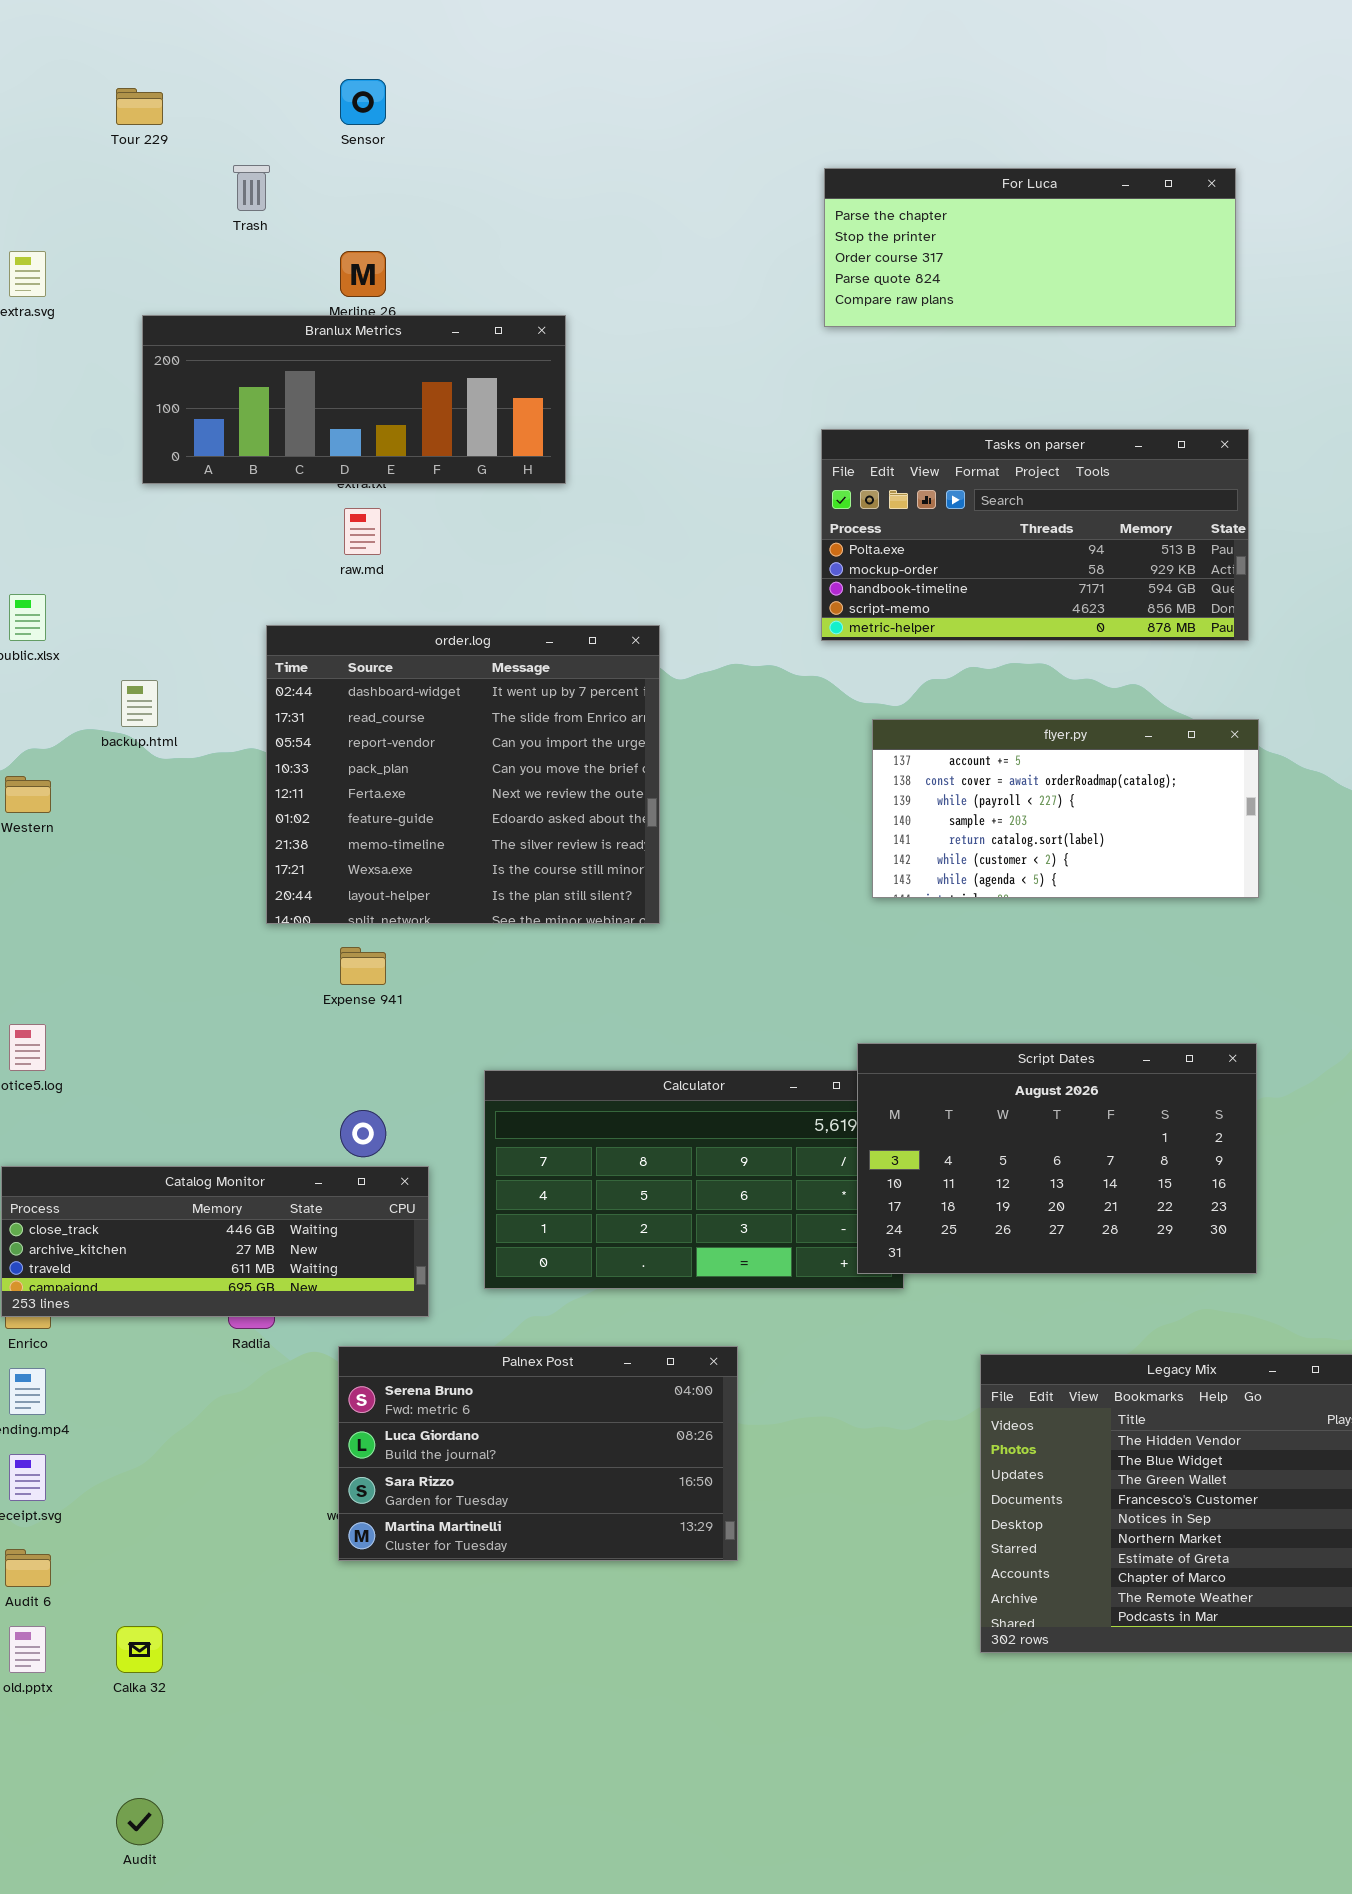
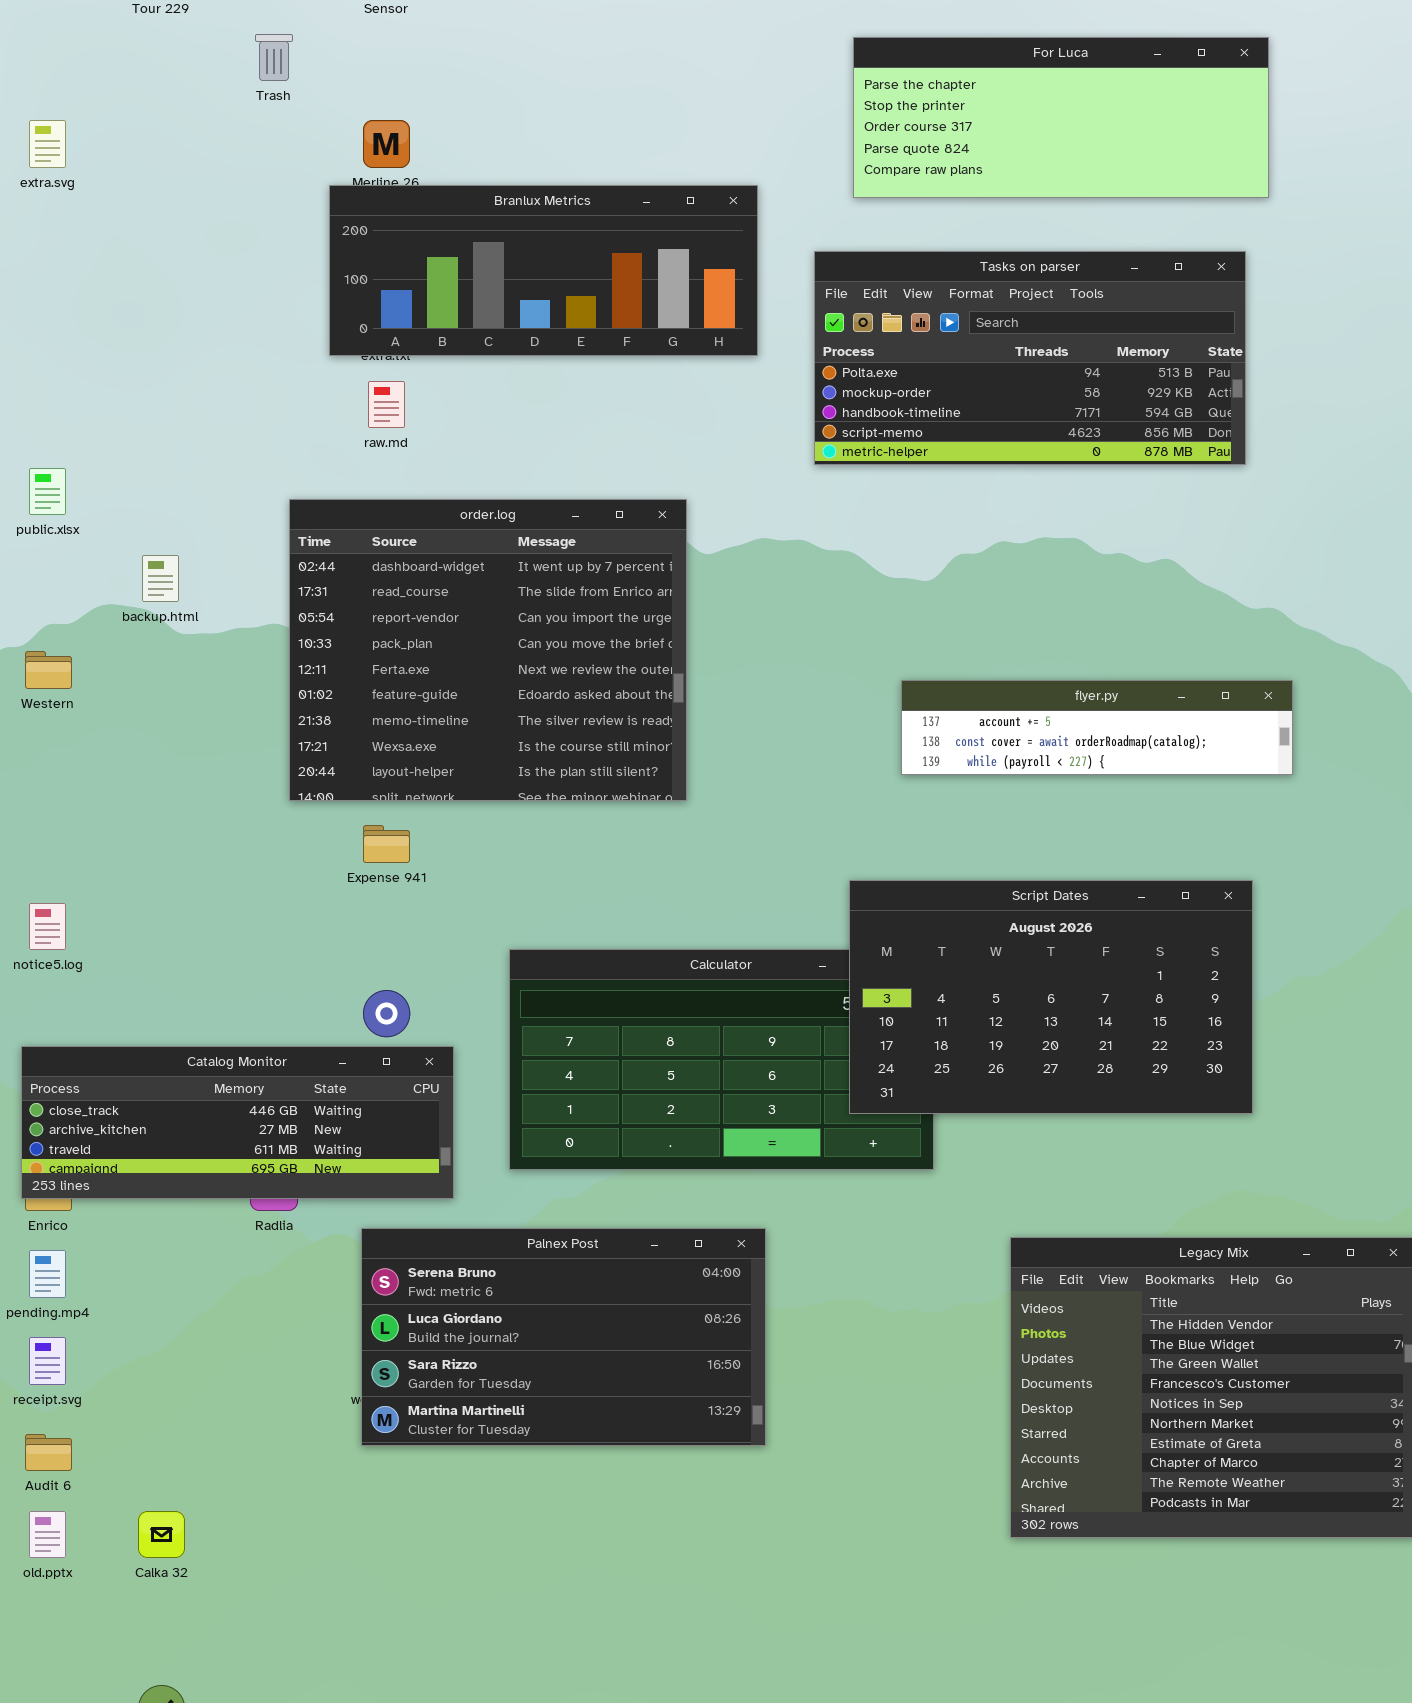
Branlux Metrics: [142,315,566,484] -> [329,185,758,356], moved
Tasks on parser: [821,429,1249,641] -> [814,251,1246,465], moved
flyer.py: [872,719,1259,898] -> [901,680,1293,775], resized
Script Dates: [857,1043,1257,1274] -> [849,880,1253,1114], moved

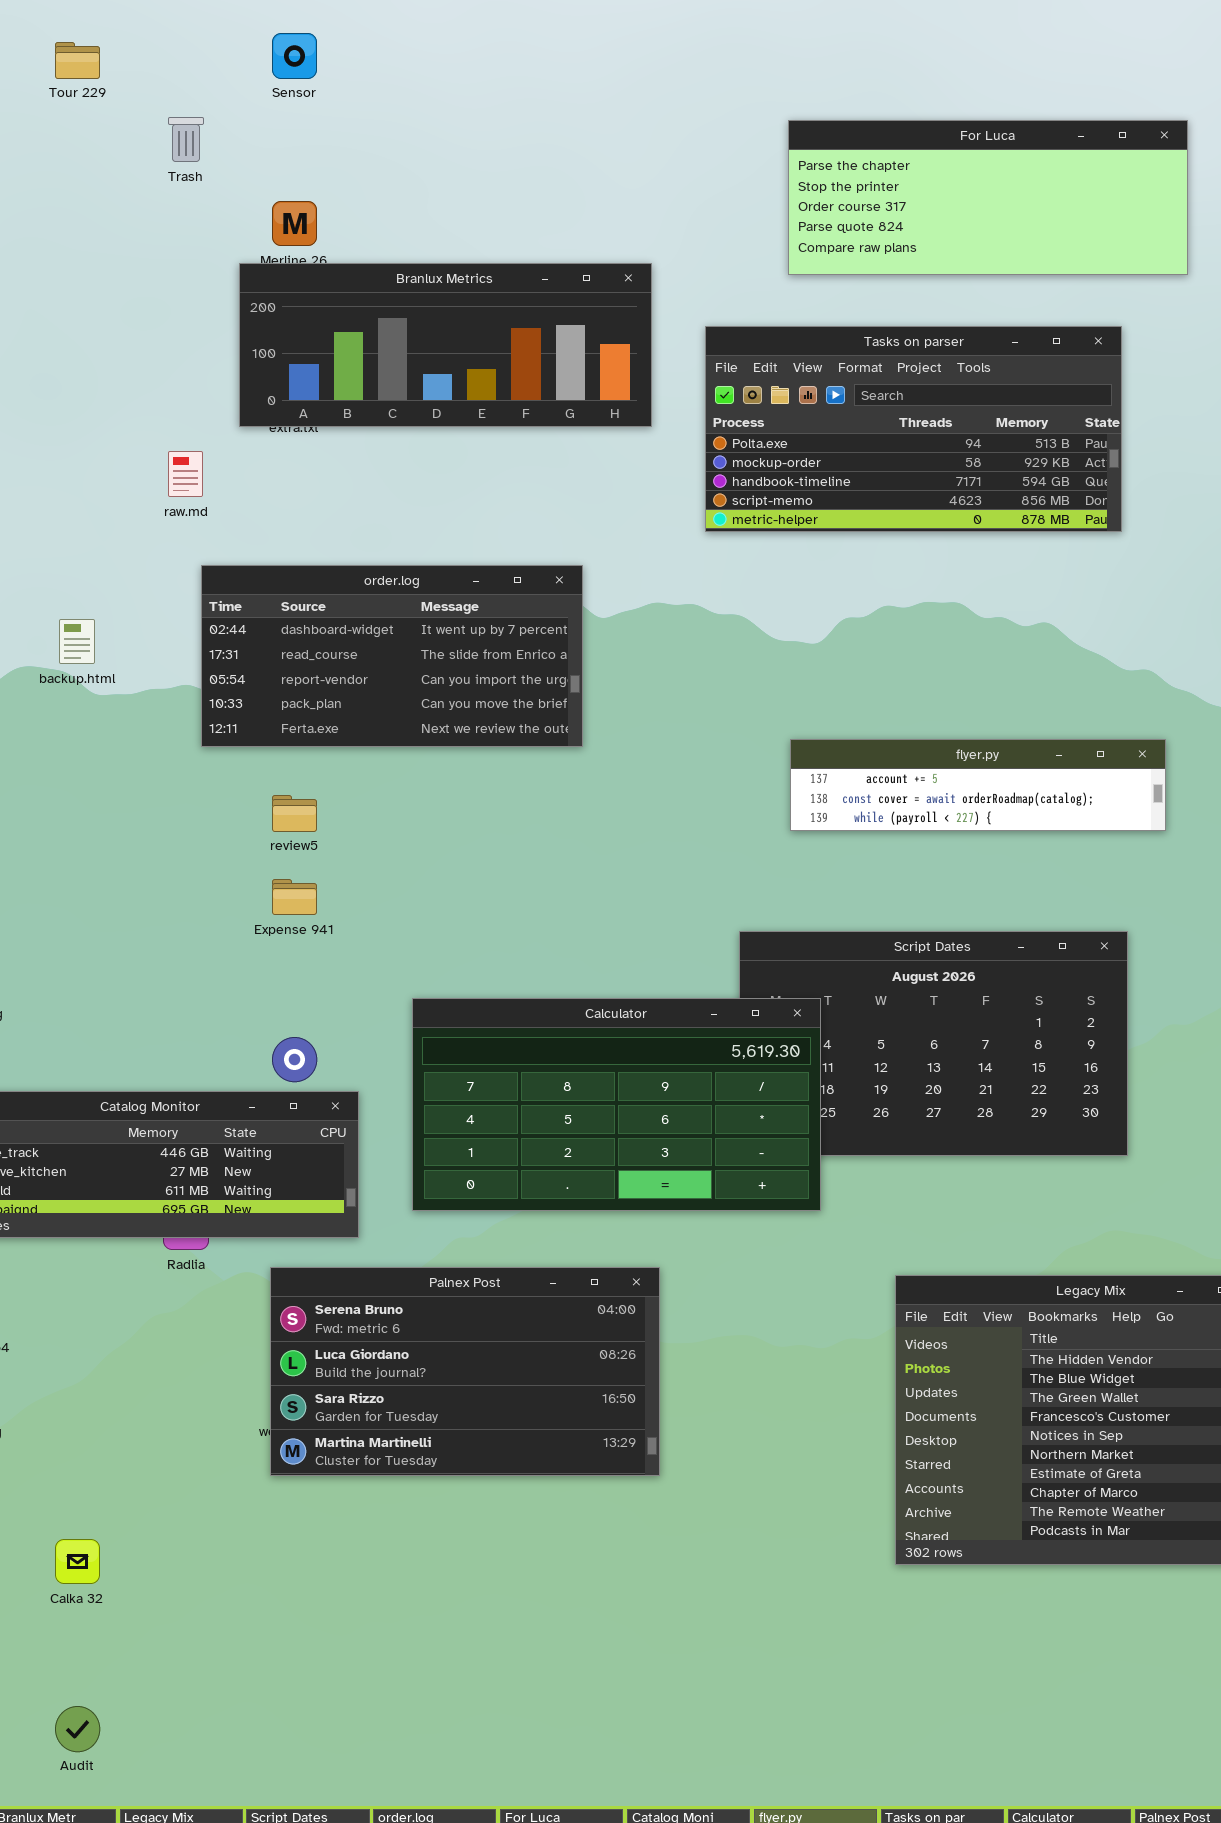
For Luca: [853,37,1269,198] -> [788,120,1188,275], moved
raw.md: [368,381,405,428] -> [168,451,203,497], moved
order.log: [289,499,687,801] -> [201,565,583,747], resized
Calculator: [509,949,934,1170] -> [412,998,821,1211], raised

